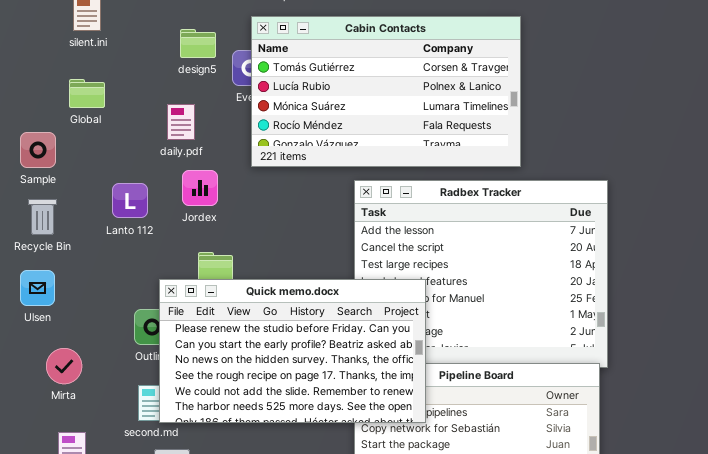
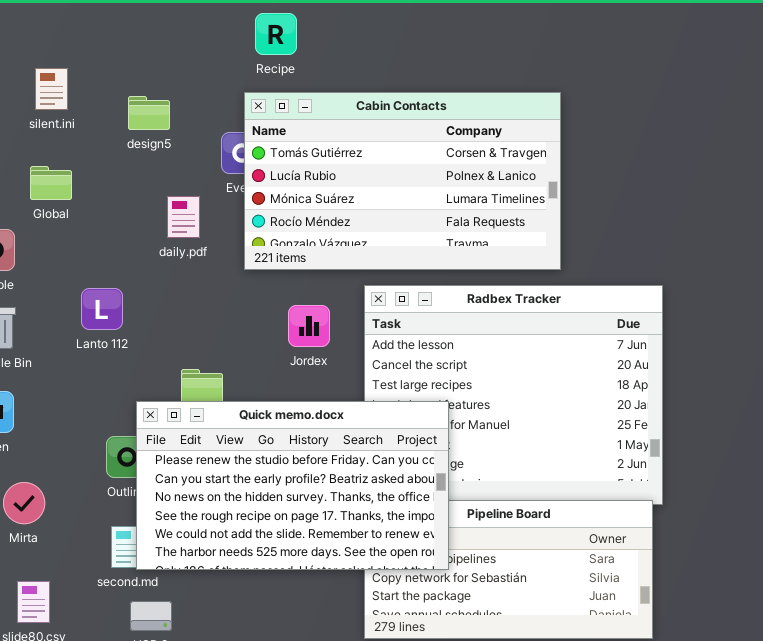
design5: [180,29,216,58] -> [128,96,170,130], moved
daily.pdf: [167,104,195,140] -> [167,196,200,238], moved
Jordex: [182,170,218,206] -> [288,305,330,347], moved

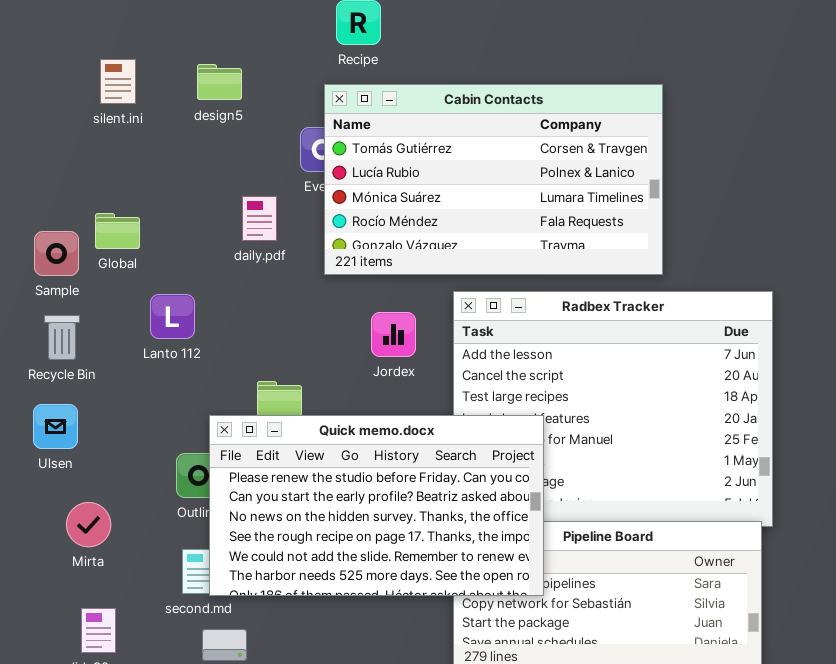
design5: [128,96,170,130] -> [197,64,242,100], moved
Global: [30,166,72,200] -> [95,213,140,249], moved

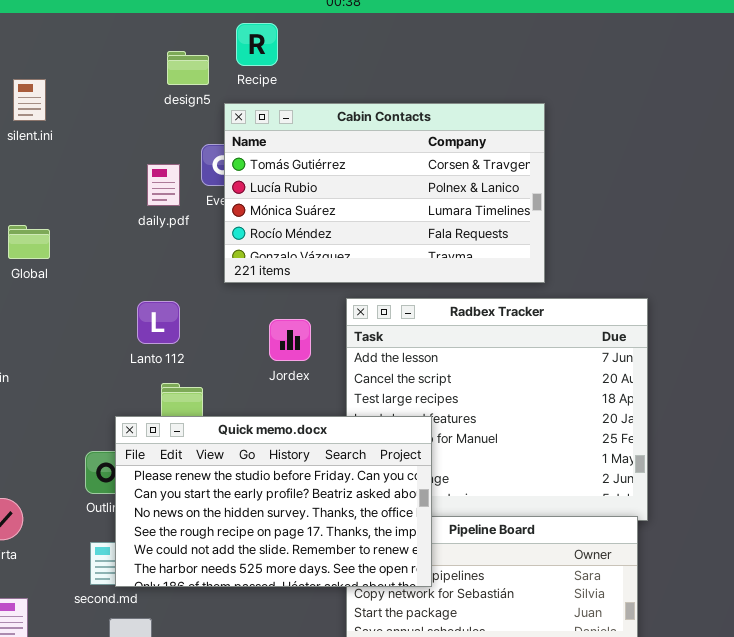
design5: [197,64,242,100] -> [167,51,209,85], moved
daily.pdf: [242,196,277,241] -> [147,164,180,206], moved
Lanto 112: [150,294,195,339] -> [137,301,180,344], moved

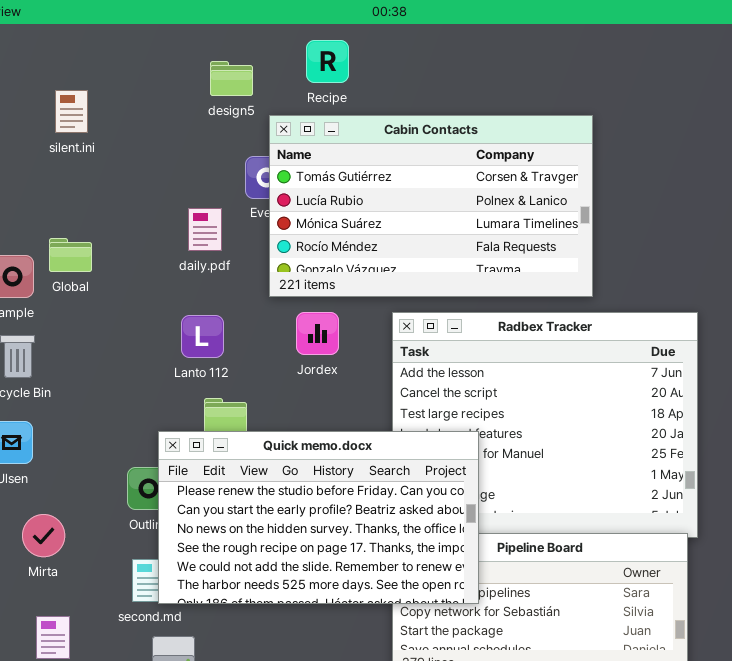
Recipe: [236,23,278,66] -> [306,40,349,83], moved
daily.pdf: [147,164,180,206] -> [188,208,222,251], moved
Jordex: [269,319,311,361] -> [296,312,339,355], moved

